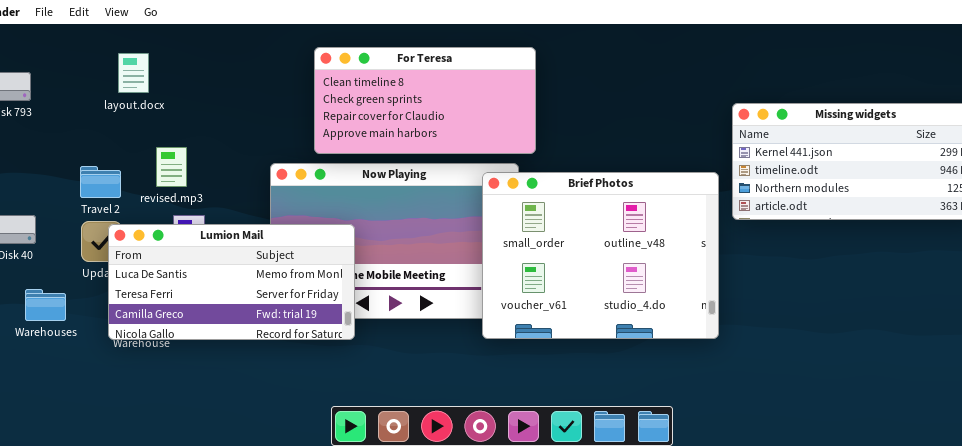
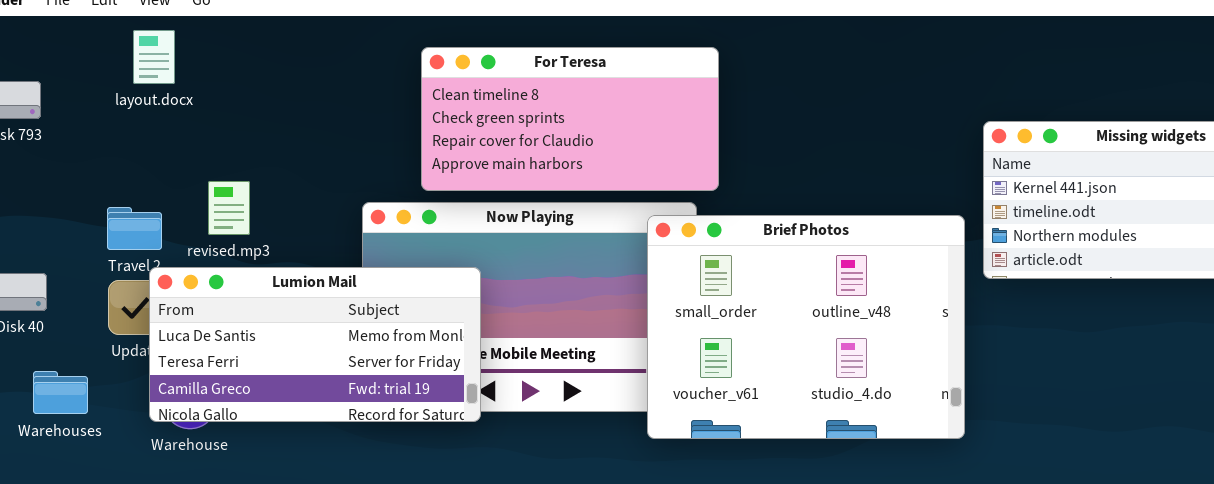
layout.docx: [118,53,149,93] -> [133,30,175,84], moved
Lumion Mail: [108,224,355,340] -> [149,267,481,422], moved

